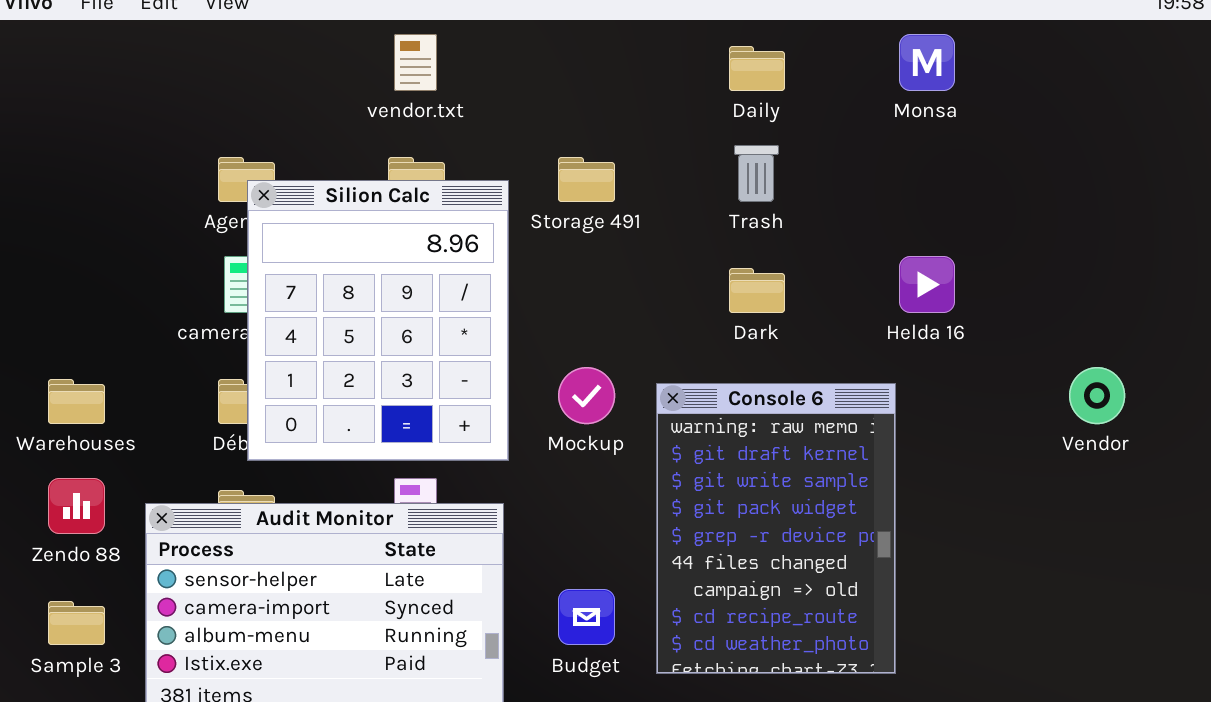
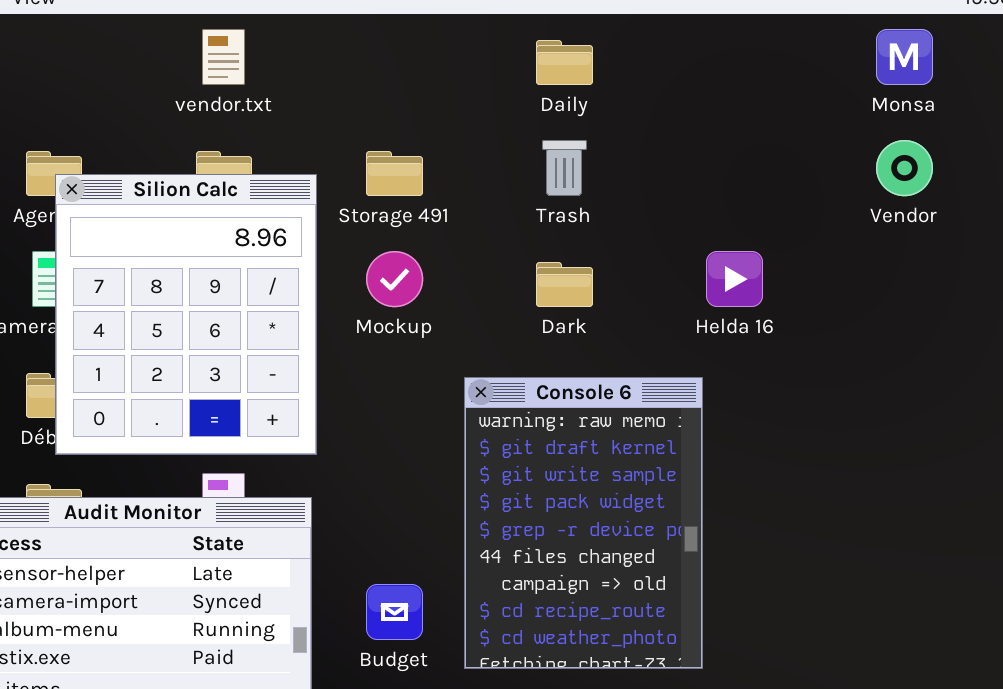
Monsa: [899,34,955,91] -> [876,29,933,85], moved
Mockup: [558,367,615,424] -> [366,251,423,307], moved
Vendor: [1069,367,1125,424] -> [876,140,933,196], moved

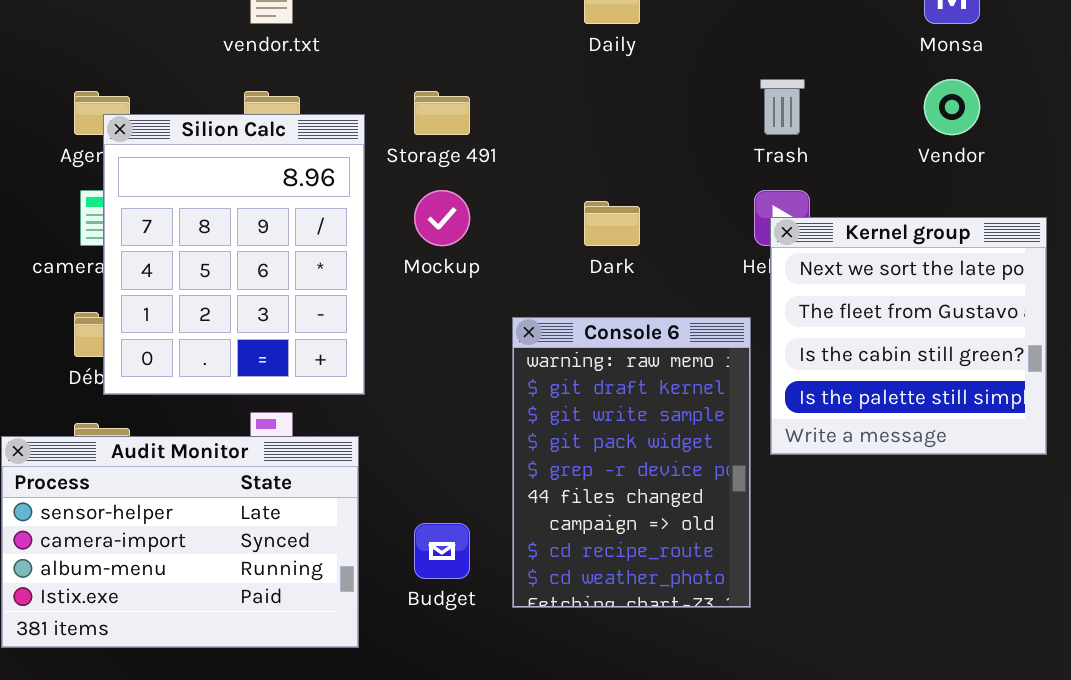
Trash: [542,140,587,196] -> [760,79,805,135], moved
Kernel group: none -> [770,217,1047,455], opened

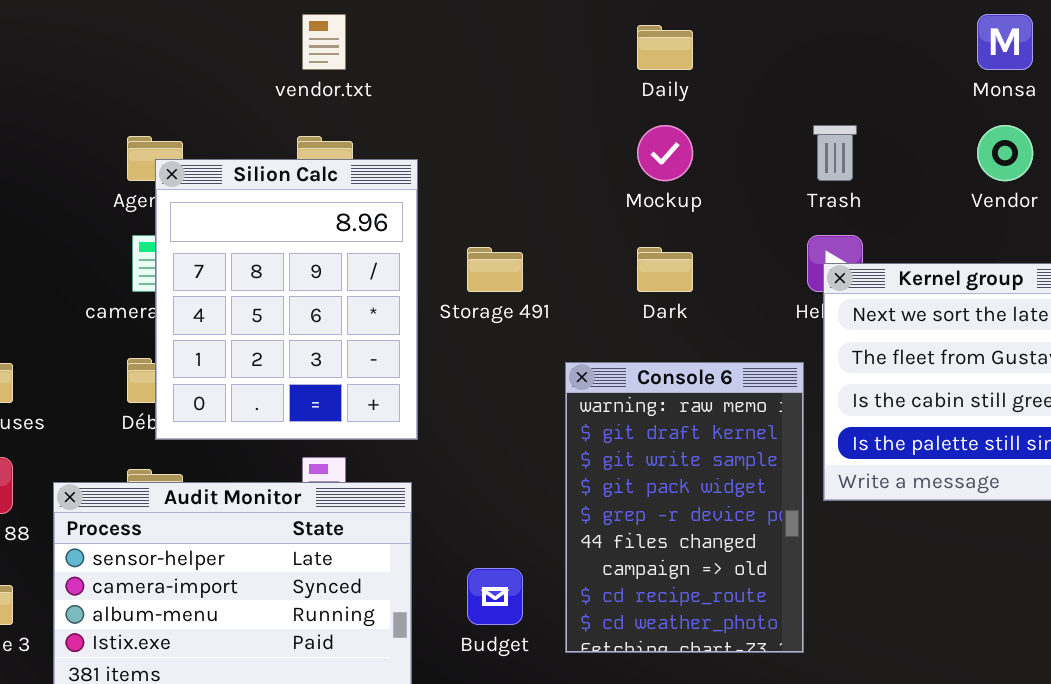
Storage 491: [414,91,470,135] -> [467,247,523,292], moved
Mockup: [414,190,470,246] -> [637,125,693,181], moved

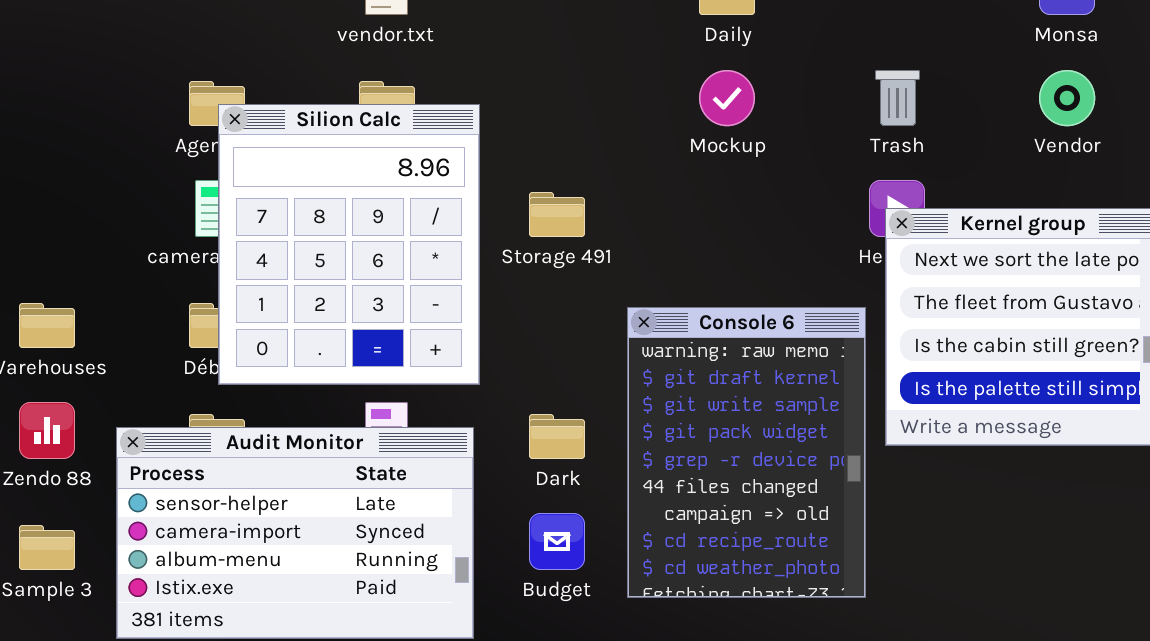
Dark: [637,247,693,292] -> [529,414,585,459], moved

